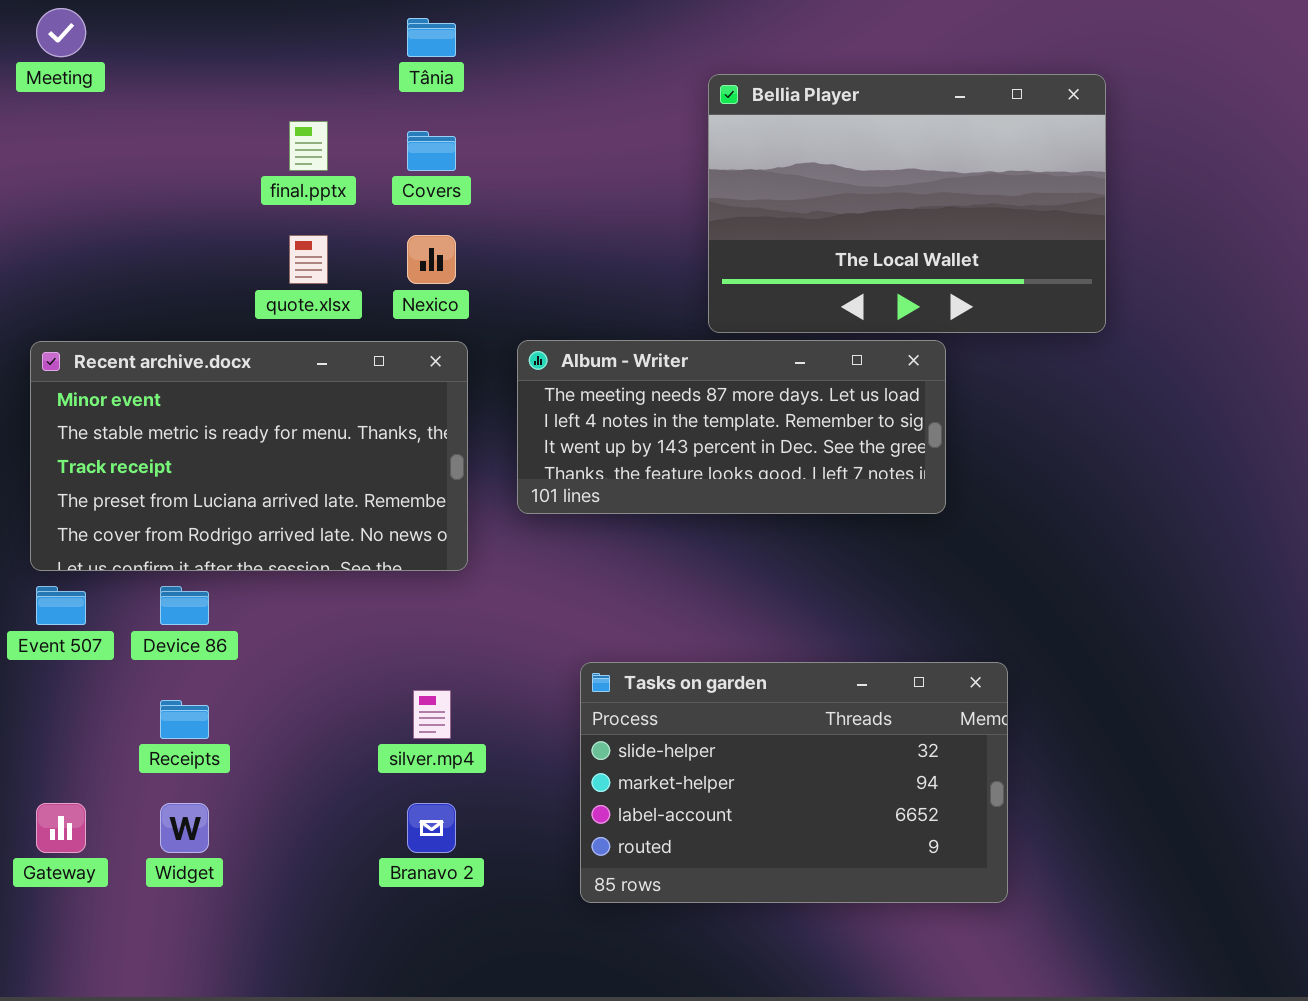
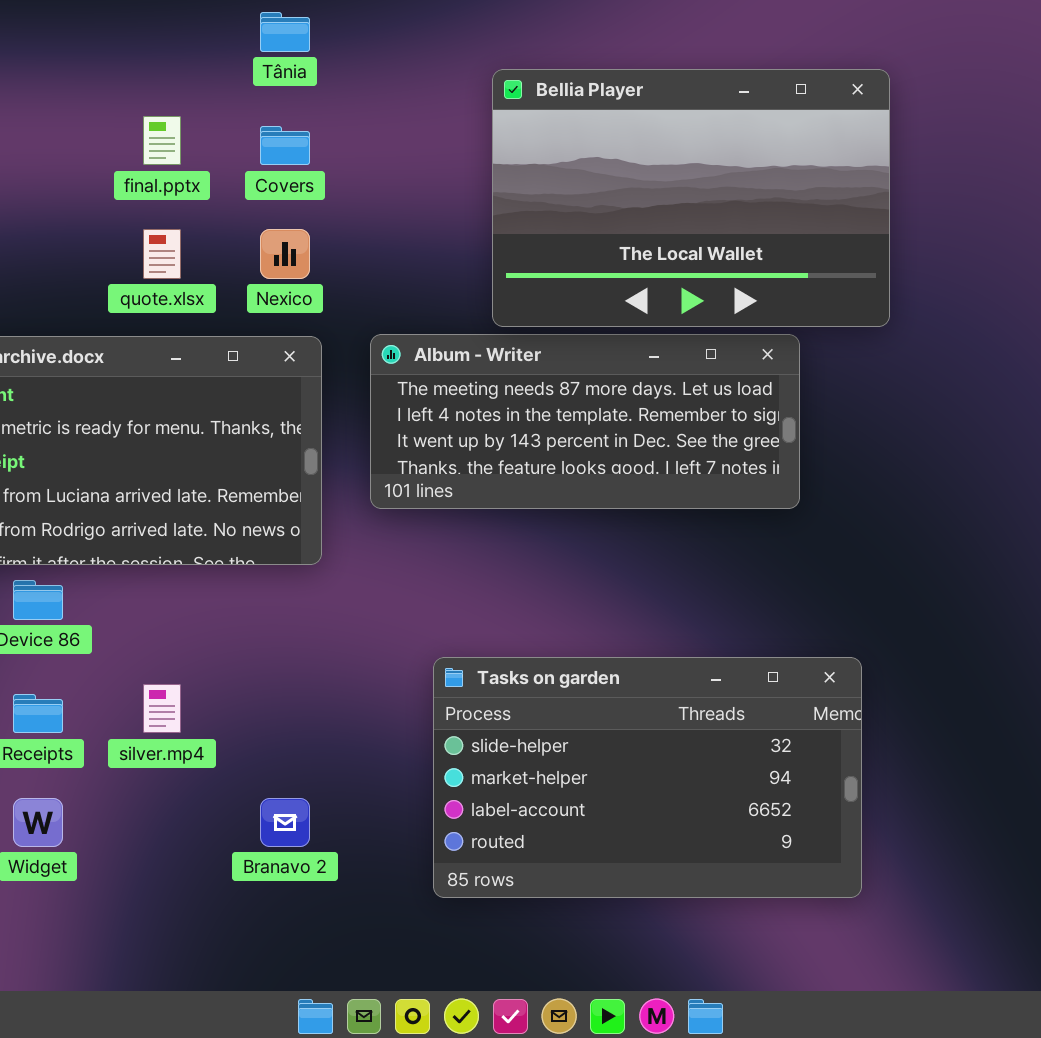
Bellia Player: [708,74,1106,333] -> [492,69,890,327], moved
silver.mp4: [413,690,451,739] -> [143,684,181,733], moved

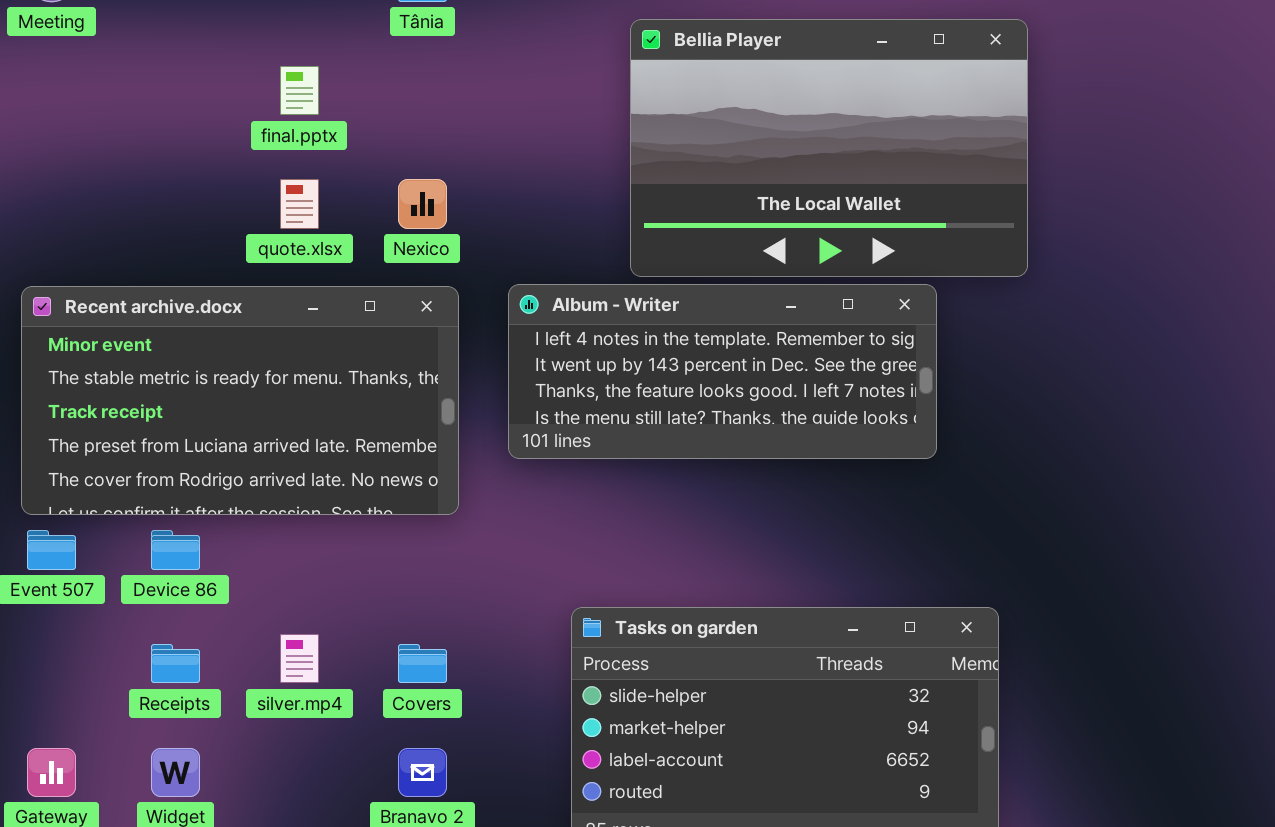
Covers: [260,126,310,165] -> [398,644,447,683], moved
Album - Writer: [370,334,800,509] -> [508,284,937,459], scrolled down 1 row

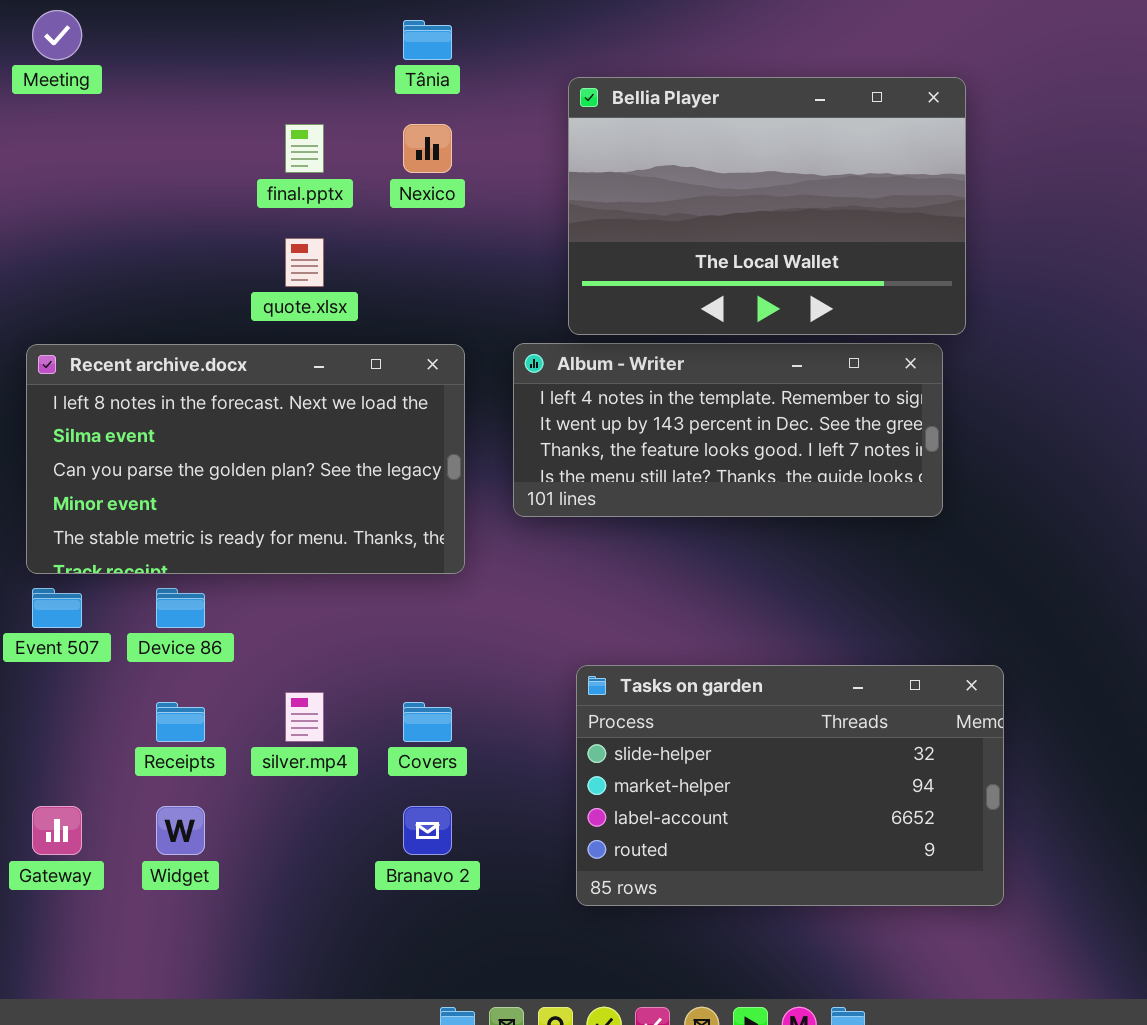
Bellia Player: [630,19,1028,277] -> [568,77,966,335], moved
Nexico: [398,179,447,229] -> [403,124,452,173], moved
Recent archive.docx: [21,286,459,515] -> [26,344,465,574], scrolled up 3 rows

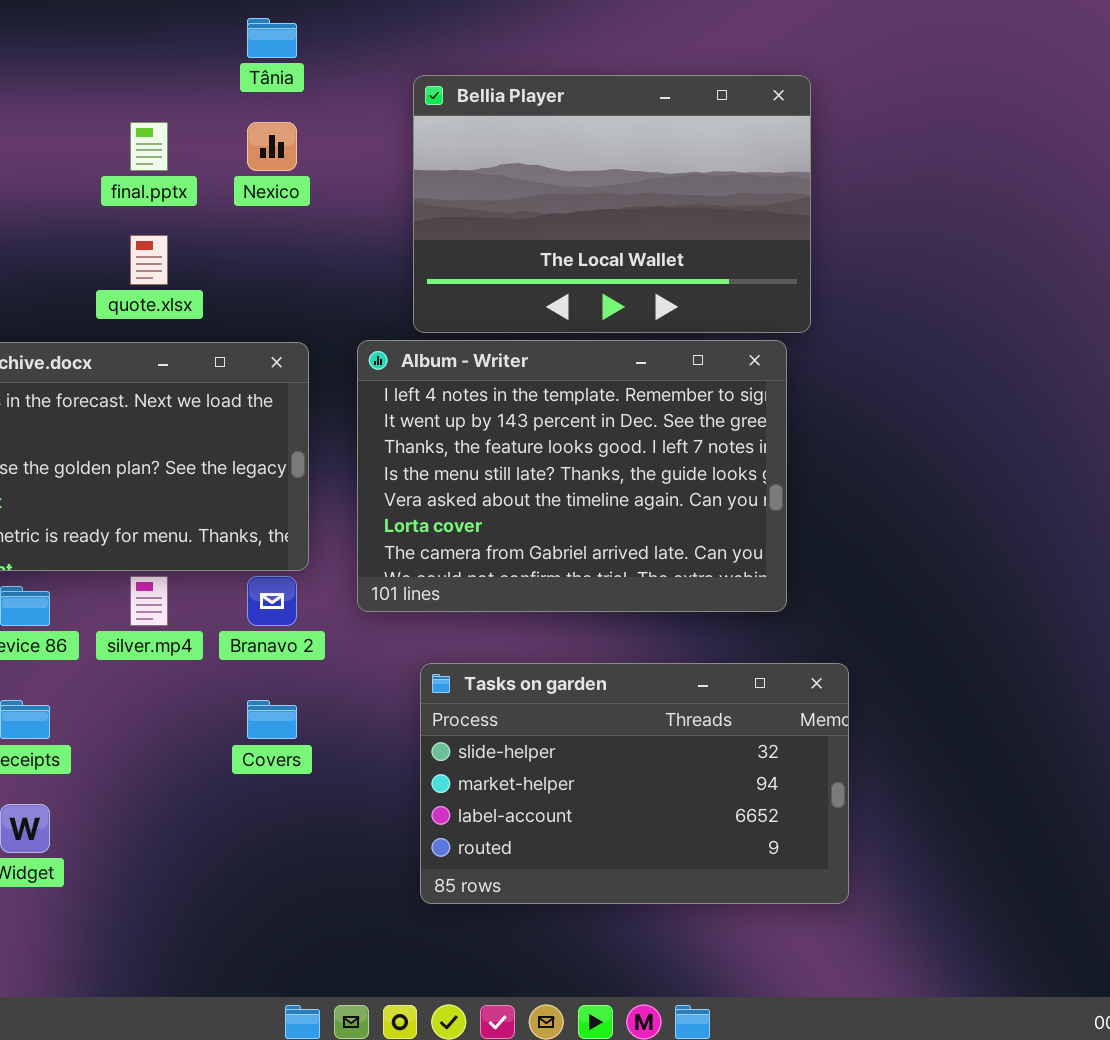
Album - Writer: [513,343,943,517] -> [357,340,787,612], resized
silver.mp4: [285,692,324,742] -> [130,576,168,626], moved
Branavo 2: [403,806,452,855] -> [247,576,297,626], moved

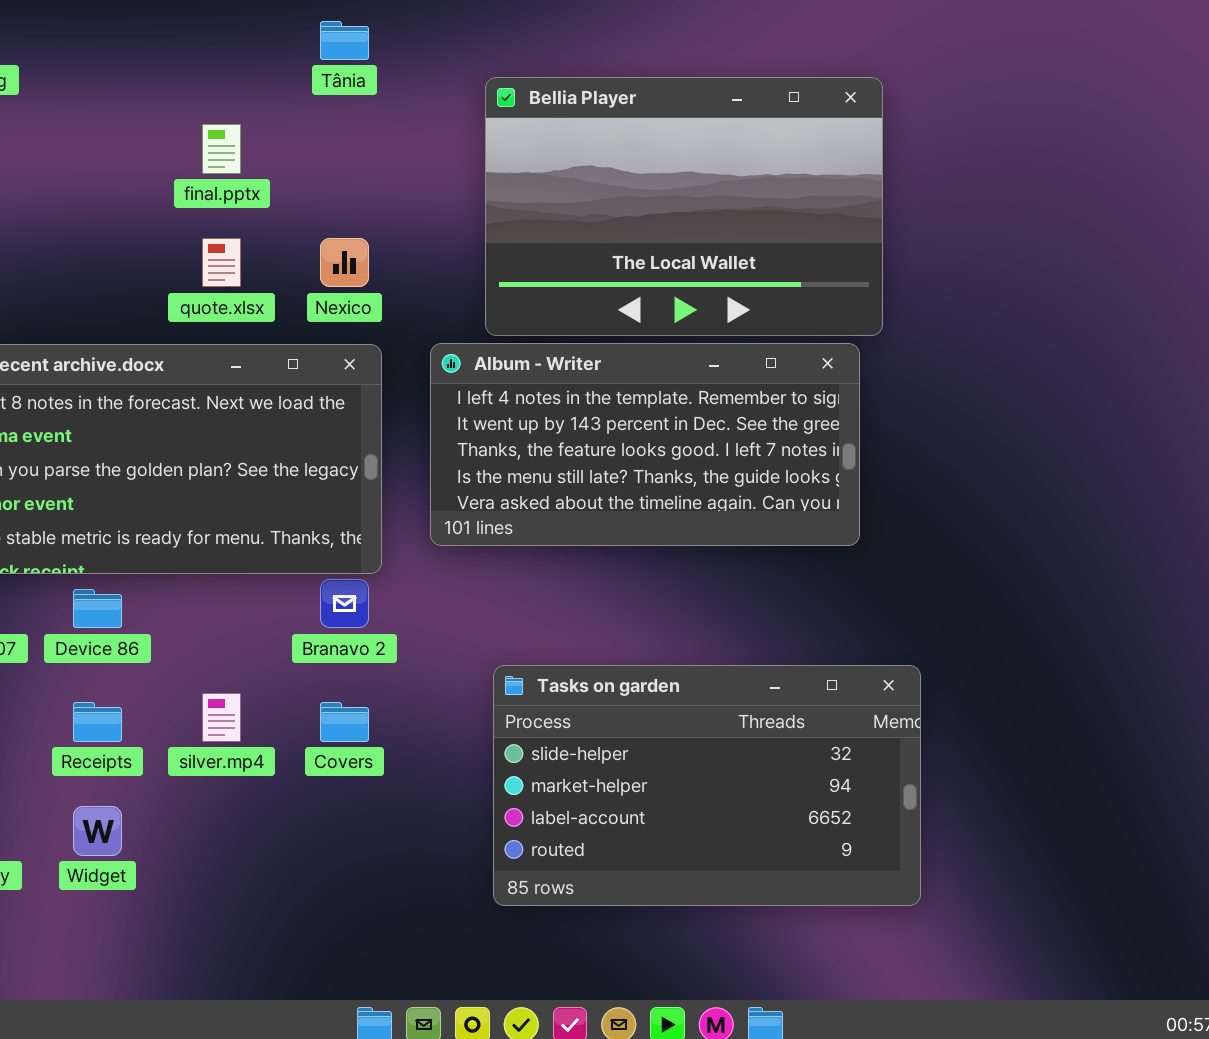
Nexico: [247,122,297,171] -> [320,238,369,287], moved
Album - Writer: [357,340,787,612] -> [430,343,860,546], resized
silver.mp4: [130,576,168,626] -> [202,693,241,742], moved

